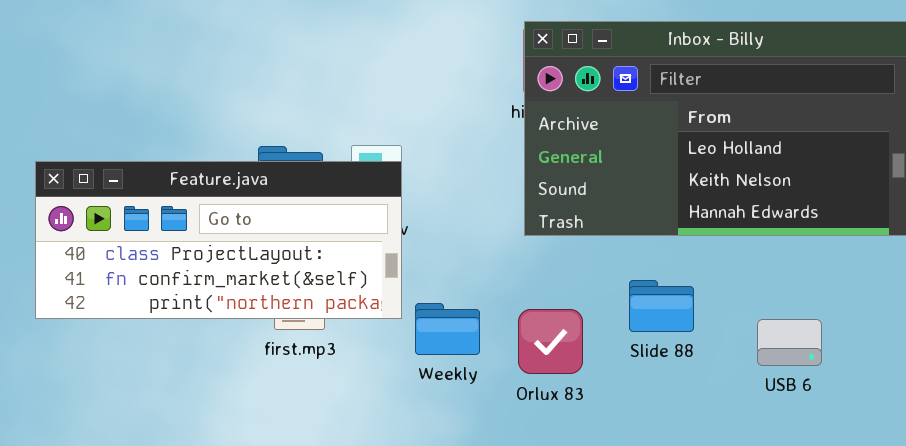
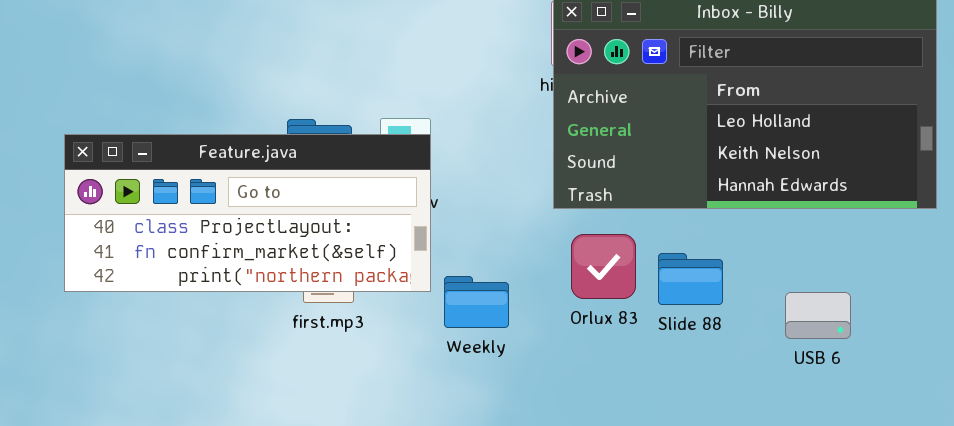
Orlux 83: [518,309,583,374] -> [571,234,636,299], moved

